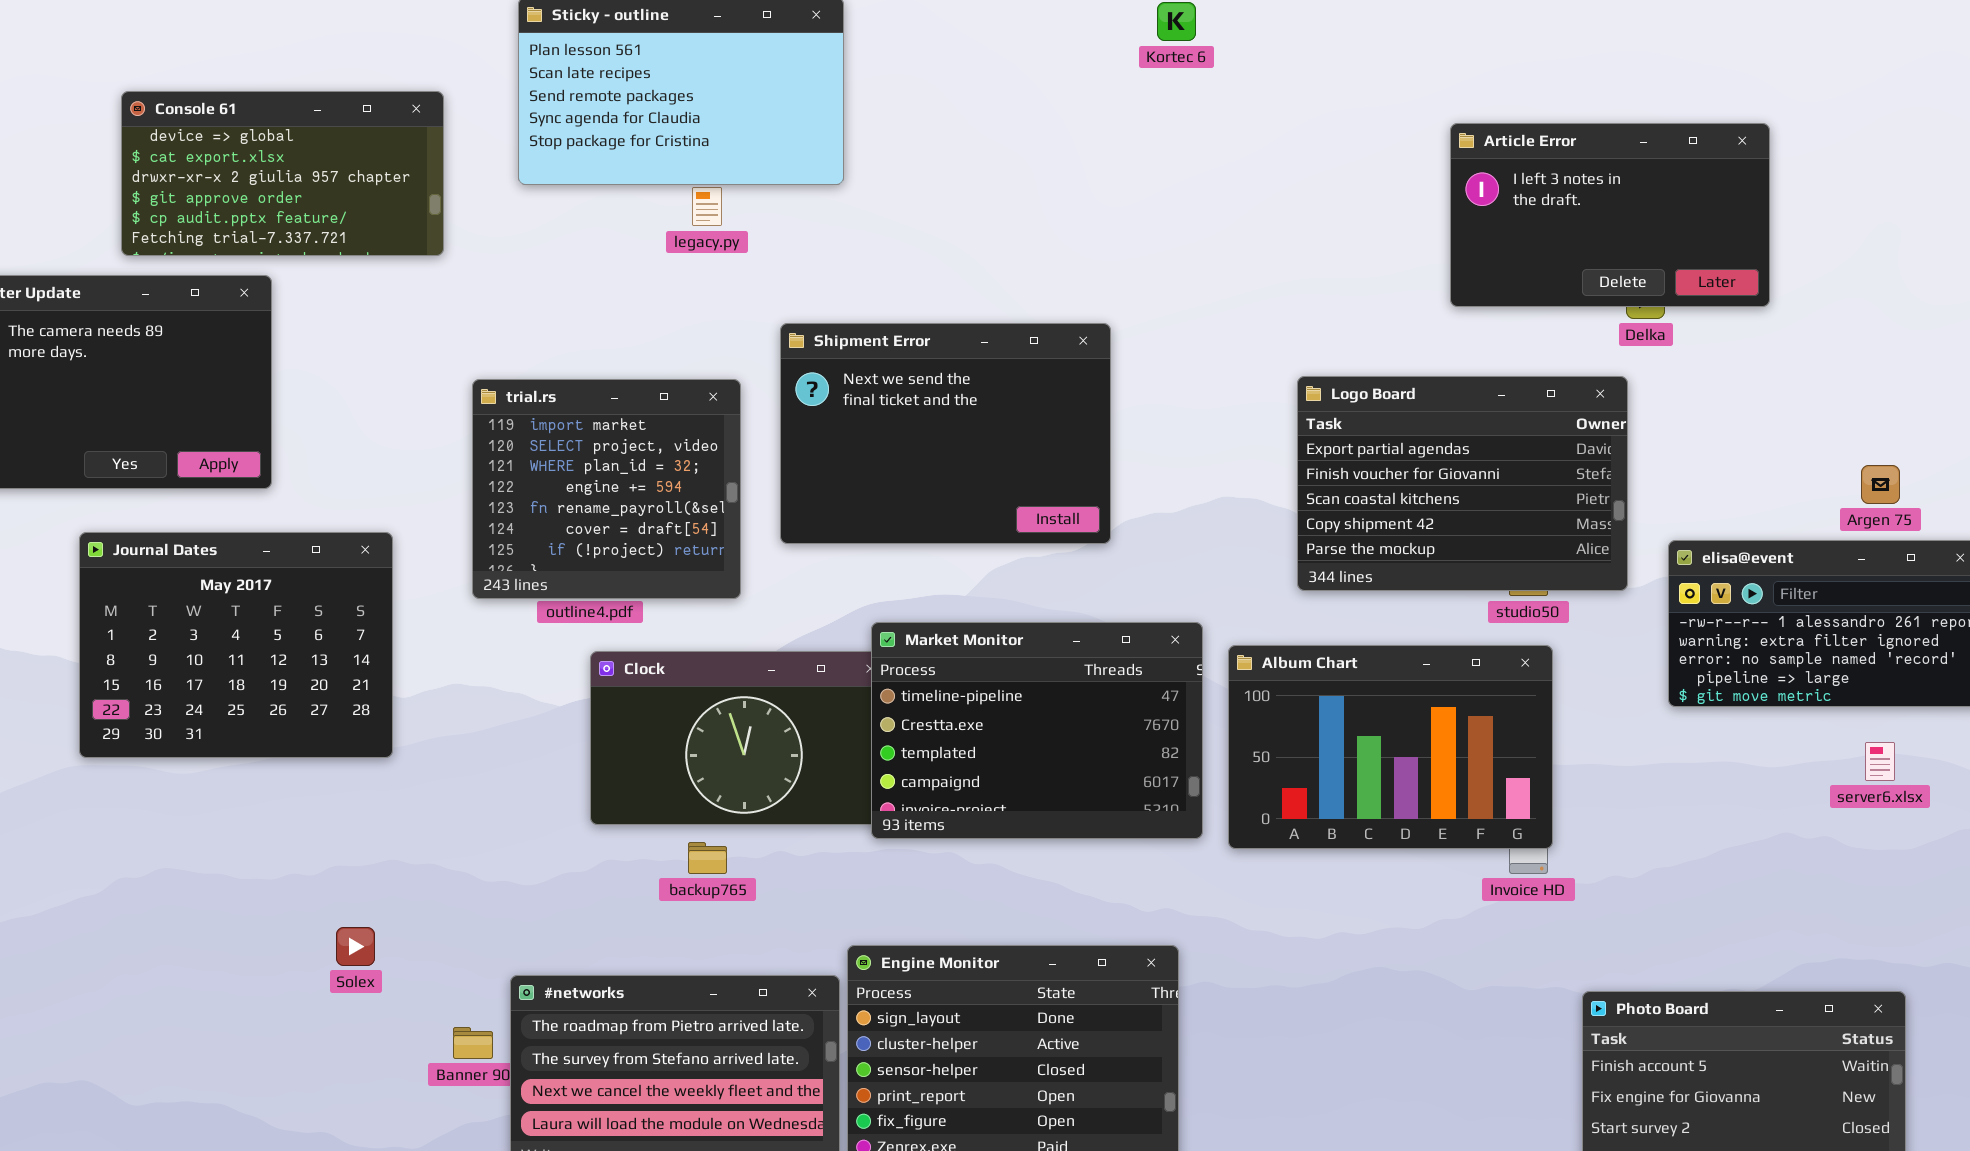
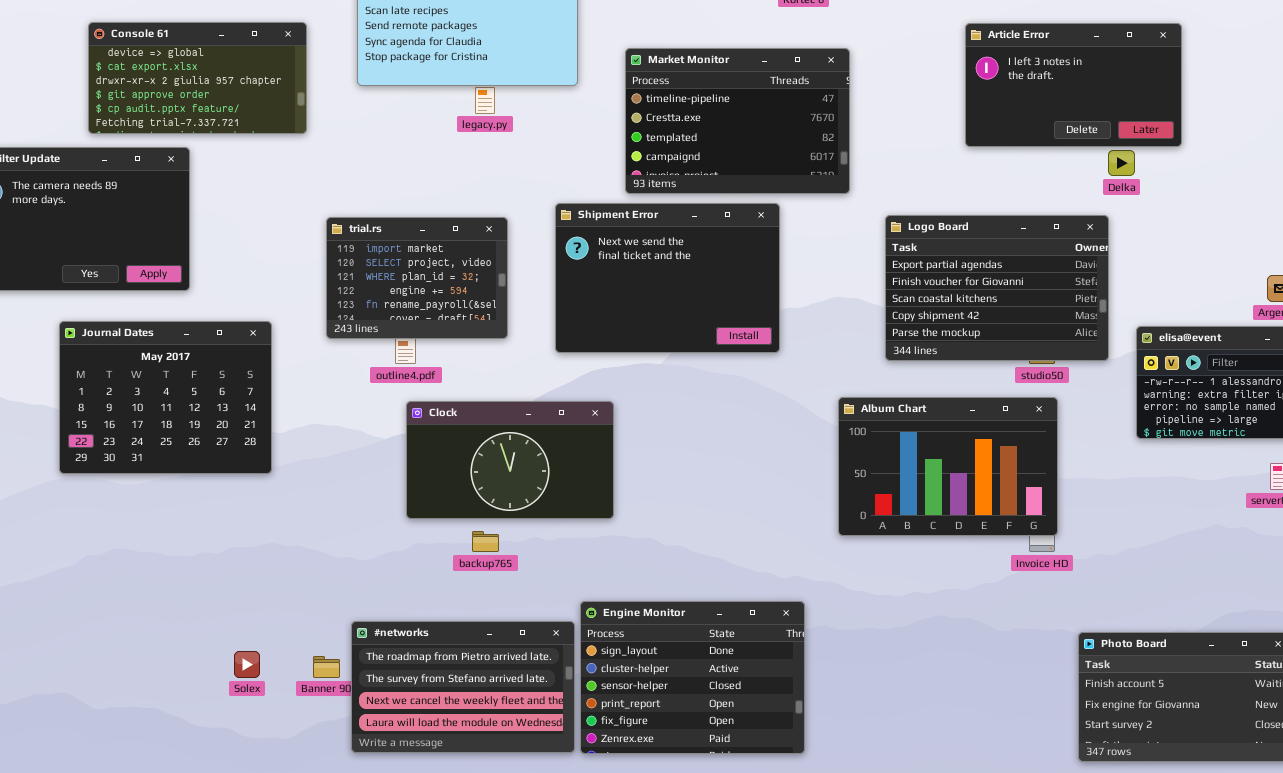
Article Error: [1450,123,1770,307] -> [965,23,1182,147], moved
Shipment Error: [780,323,1111,544] -> [555,203,780,353], moved
trial.rs: [472,379,741,599] -> [326,217,508,339], resized
Market Monitor: [871,622,1203,839] -> [625,48,850,194], moved
Solex: [336,927,375,966] -> [234,651,260,678], moved

